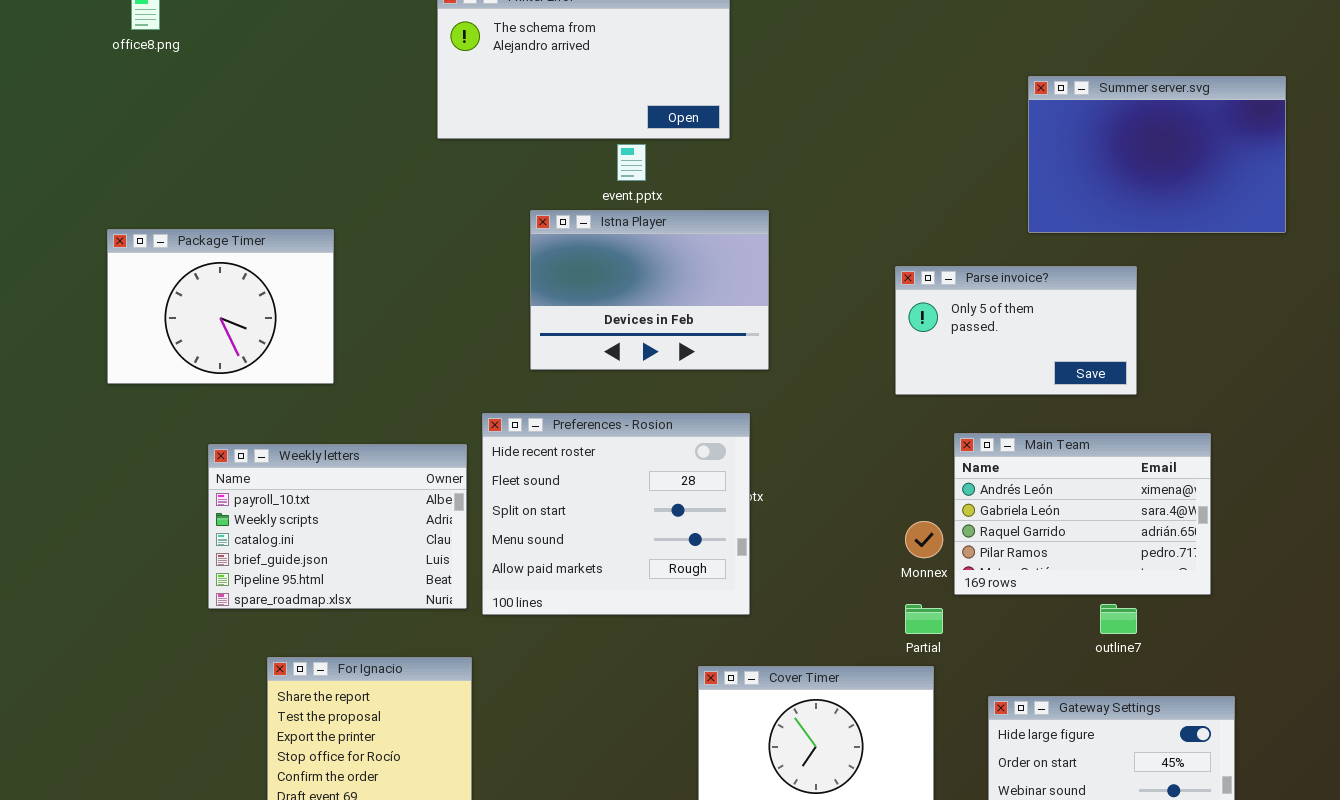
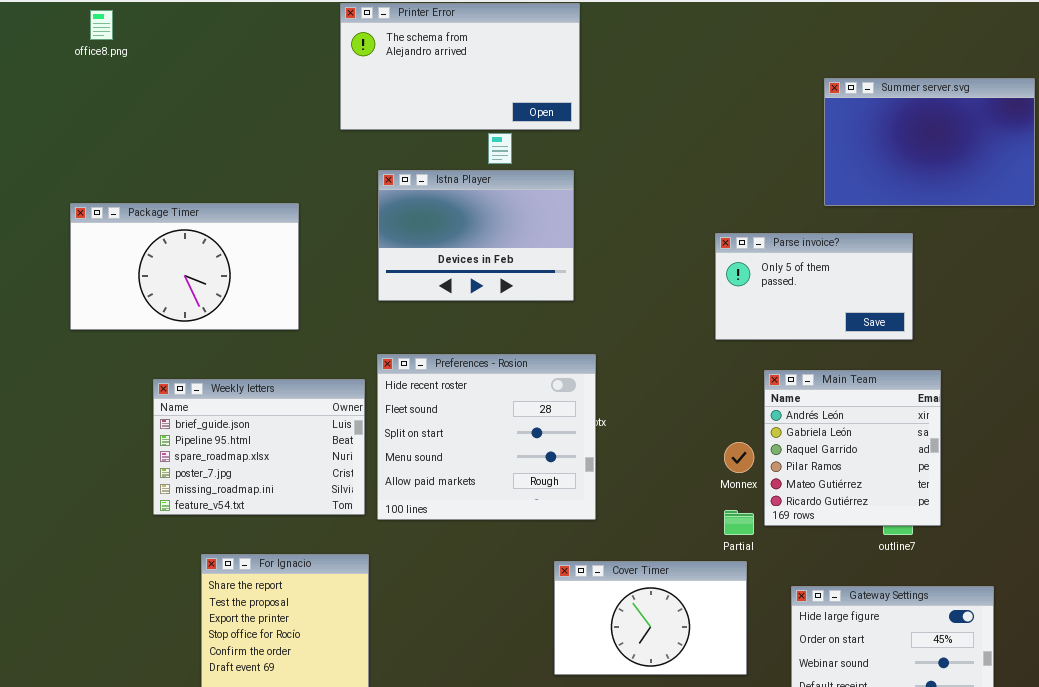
Istna Player: [530,210,769,370] -> [378,170,574,301], moved
Package Timer: [107,229,334,384] -> [70,203,299,330], resized
Main Team: [954,433,1211,595] -> [764,370,941,526], resized
Weekly letters: [208,444,467,609] -> [153,379,365,515], scrolled down 3 rows

